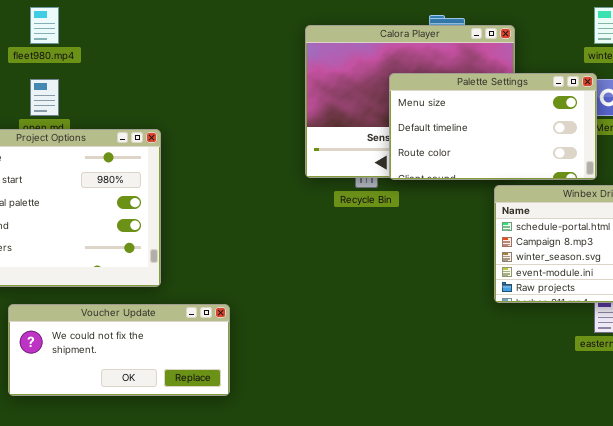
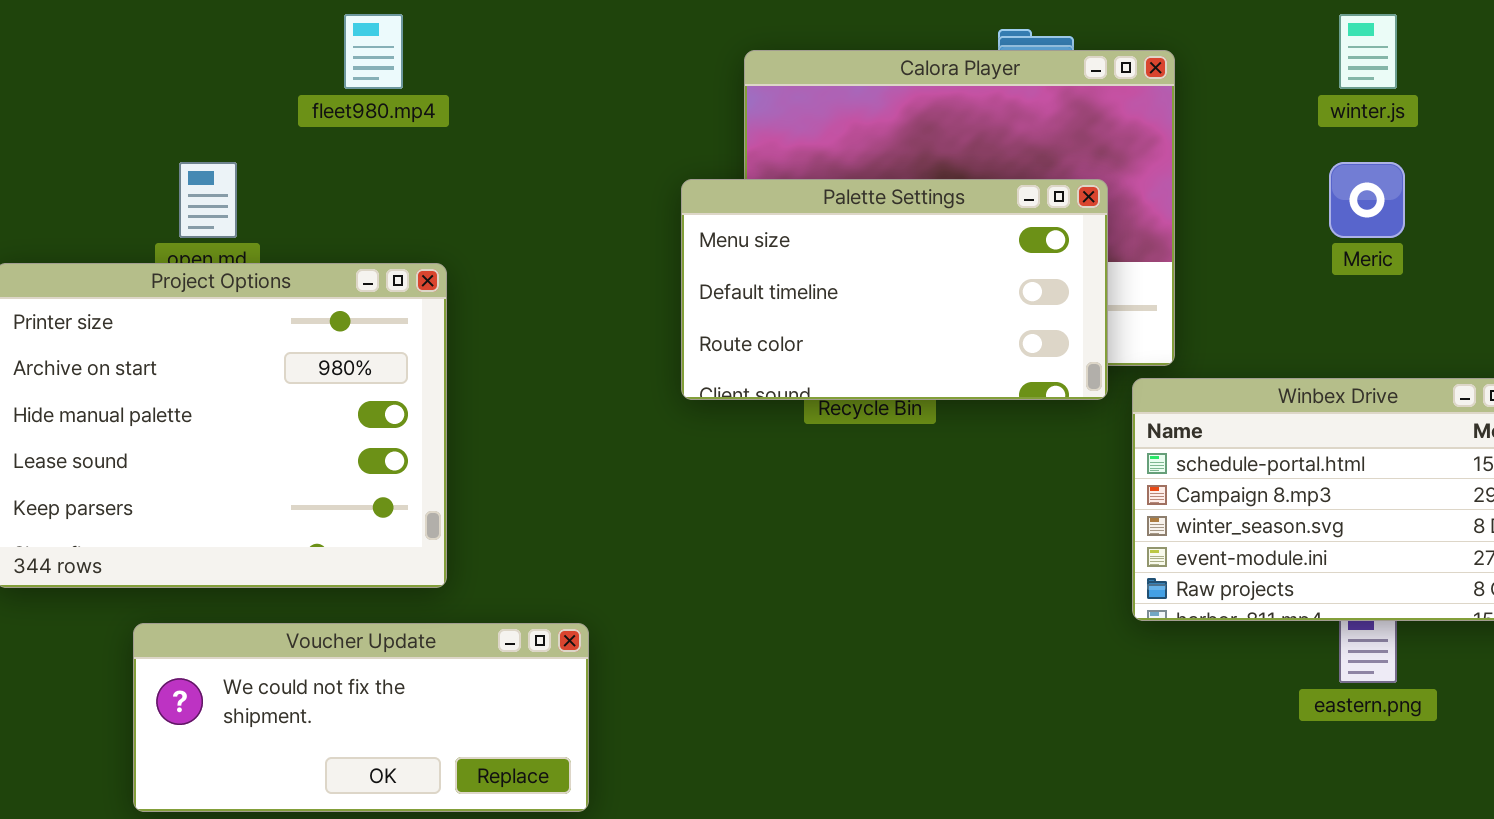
fleet980.mp4: [30,7,59,44] -> [344,14,403,89], moved
Palette Settings: [389,73,597,180] -> [681,179,1108,400], moved

